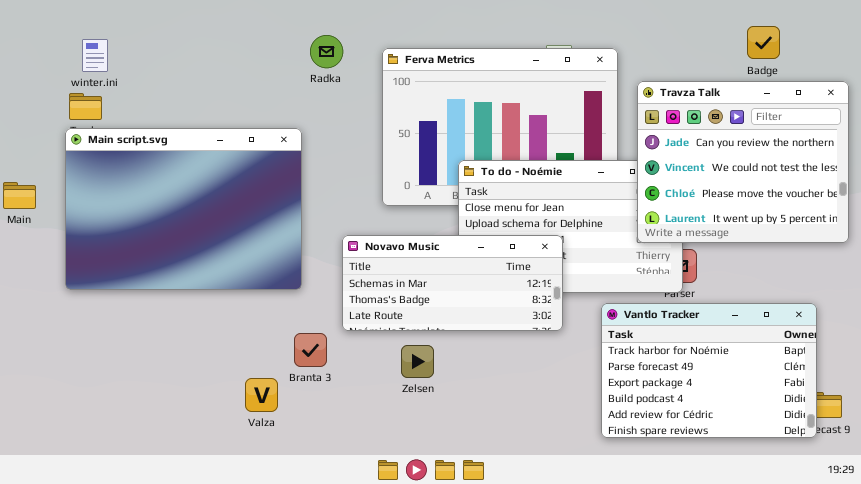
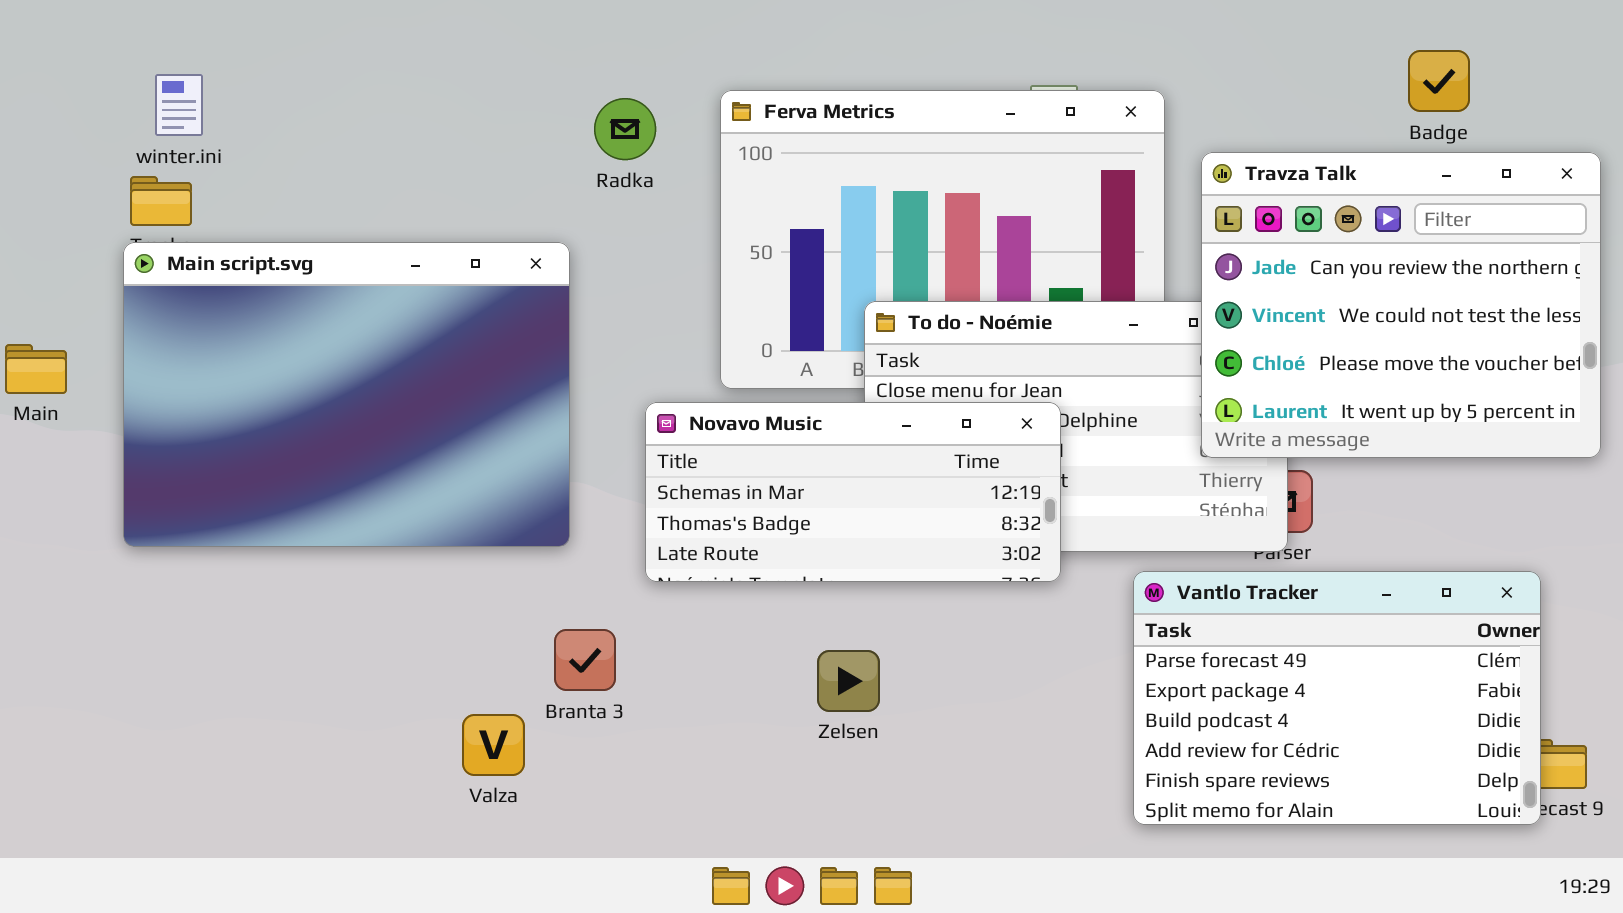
Radka: [310,35,343,68] -> [594,98,656,160], moved
Novavo Music: [342,235,563,331] -> [645,402,1061,582], moved
Vantlo Tracker: [601,303,817,438] -> [1133,571,1541,825], scrolled down 1 row
Zelsen: [401,345,434,378] -> [817,650,880,712], moved

